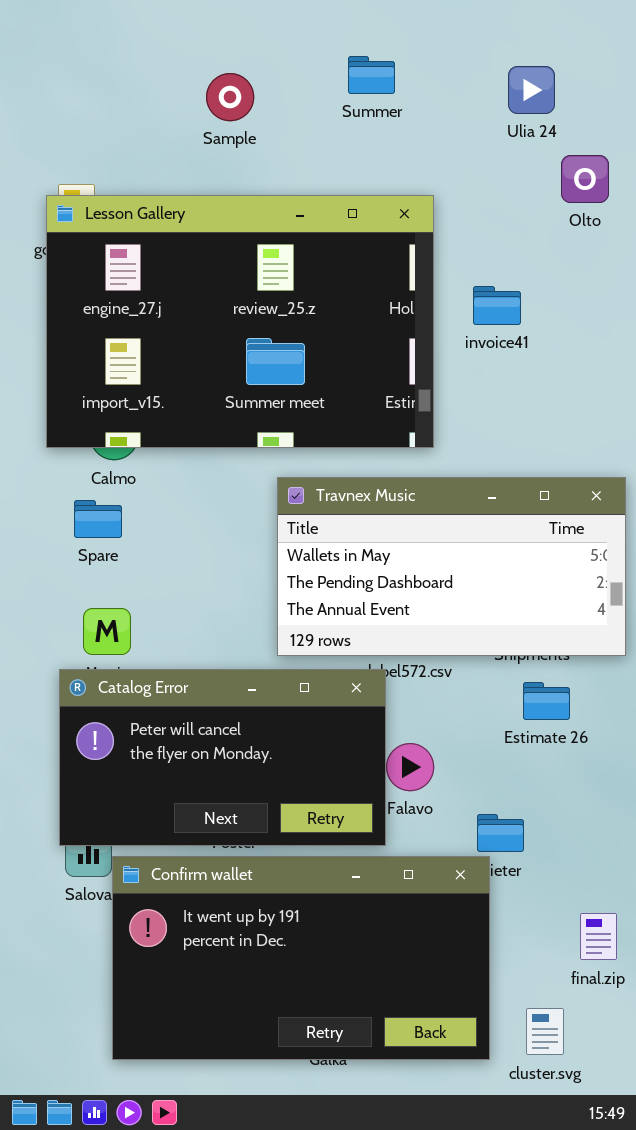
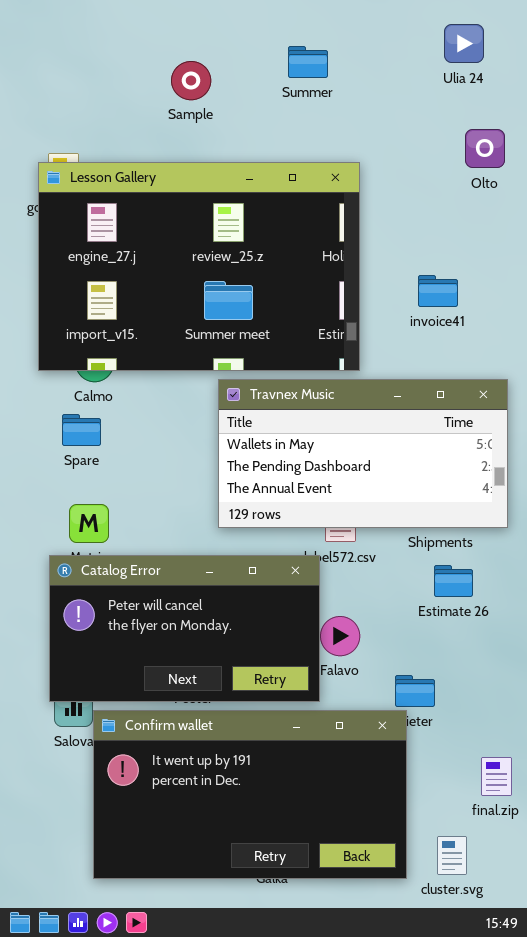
Ulia 24: [508,66,555,114] -> [444,24,484,63], moved
invoice41: [473,286,521,325] -> [418,275,458,307], moved
Travnex Music: [277,477,626,656] -> [218,379,508,528], moved

